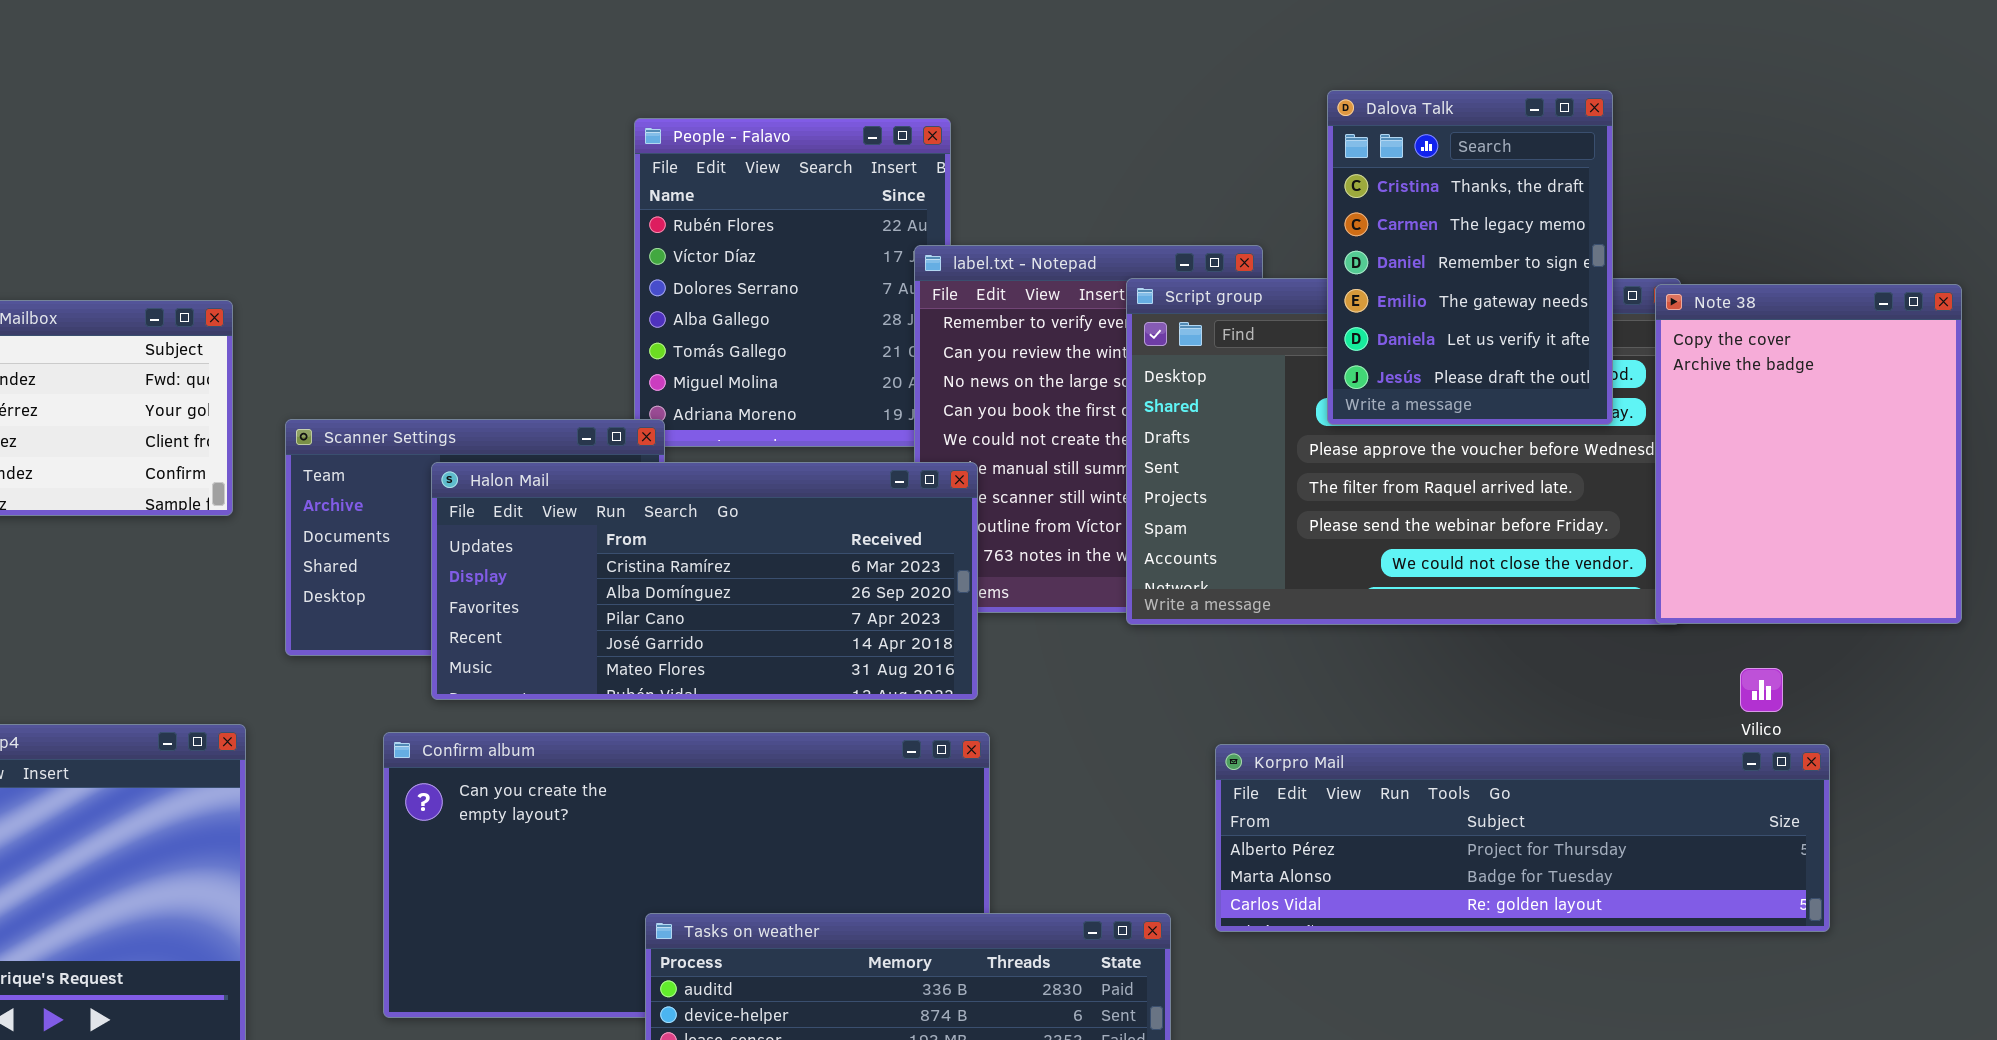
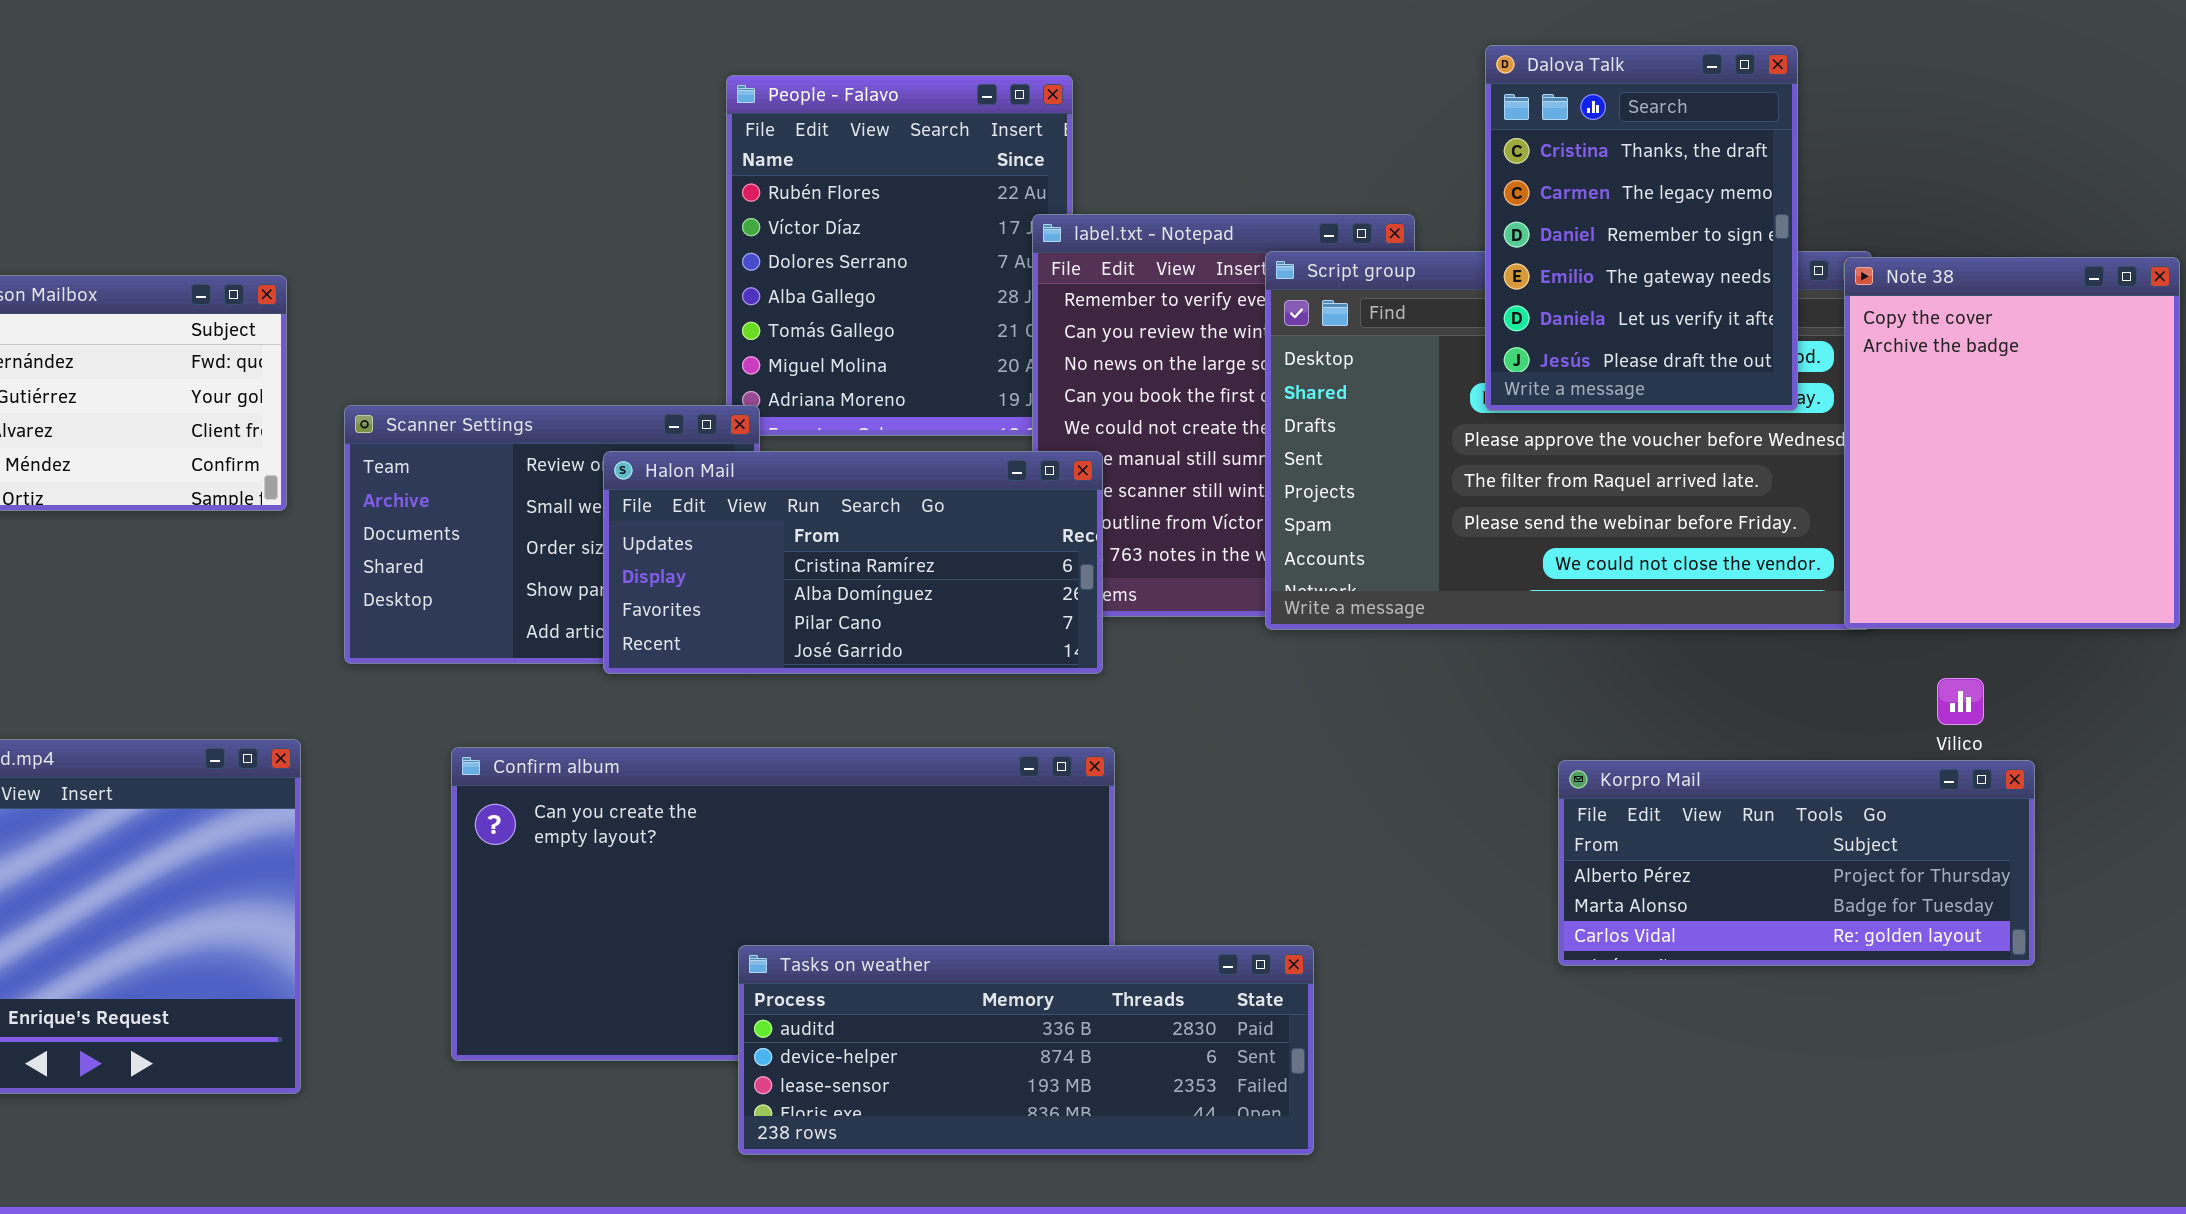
Halon Mail: [431,462,978,700] -> [603,451,1103,674], resized
Korpro Mail: [1215,744,1830,932] -> [1558,760,2035,966], resized

